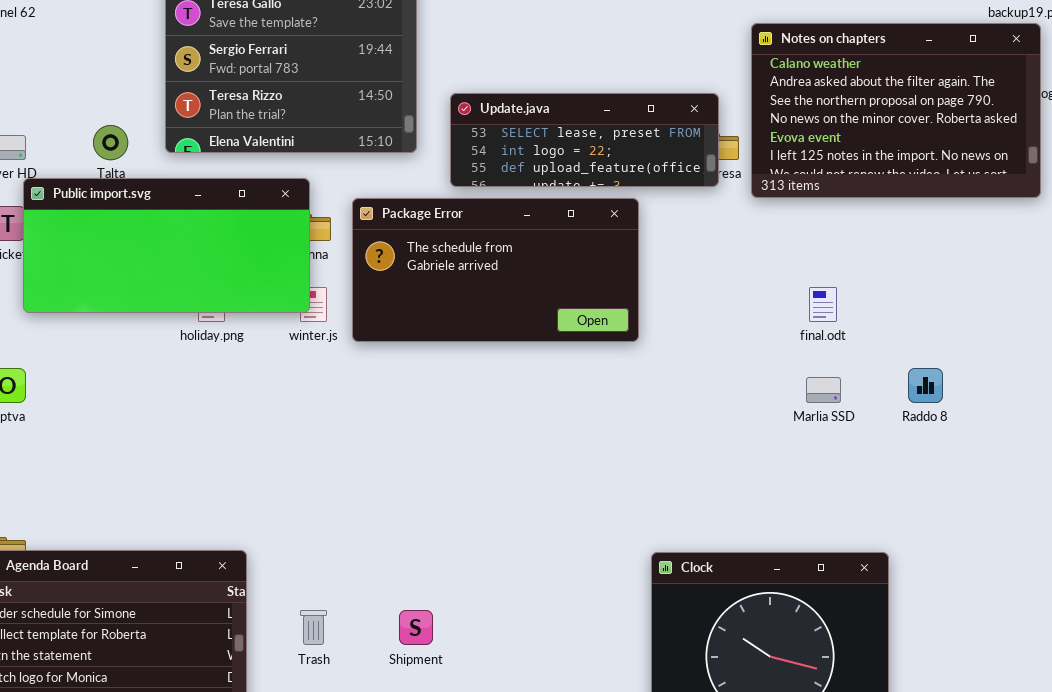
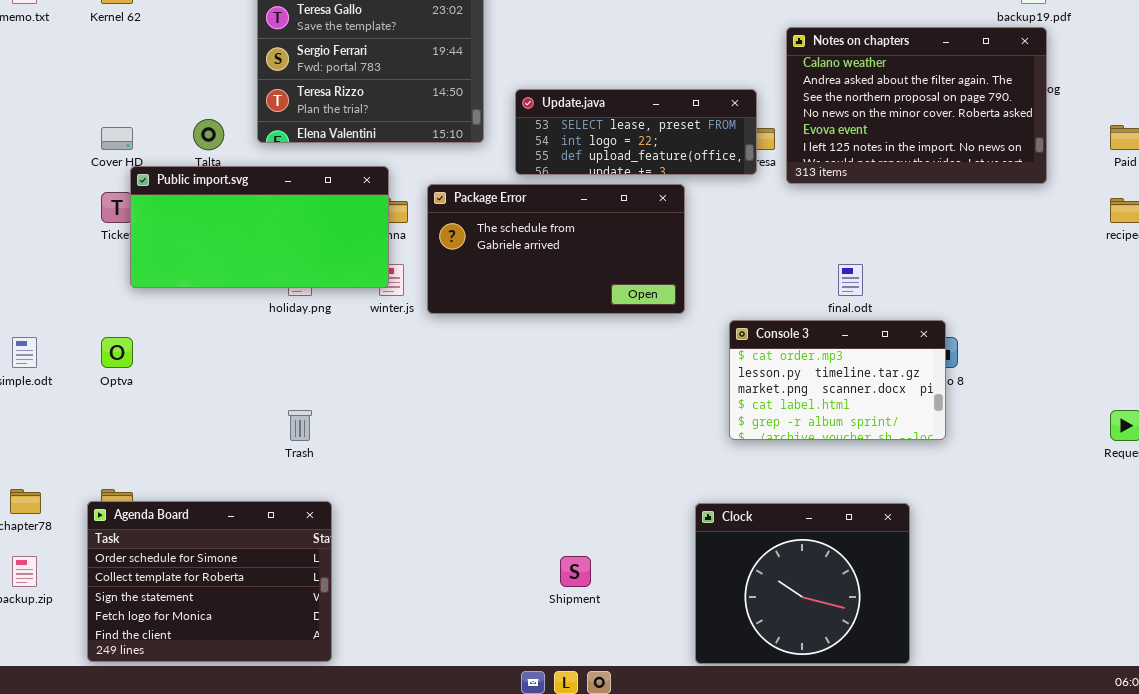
Console 3: none -> [729,320,946,440], opened
Trash: [300,610,327,645] -> [288,410,312,441], moved
Shipment: [399,610,433,645] -> [560,556,591,587], moved

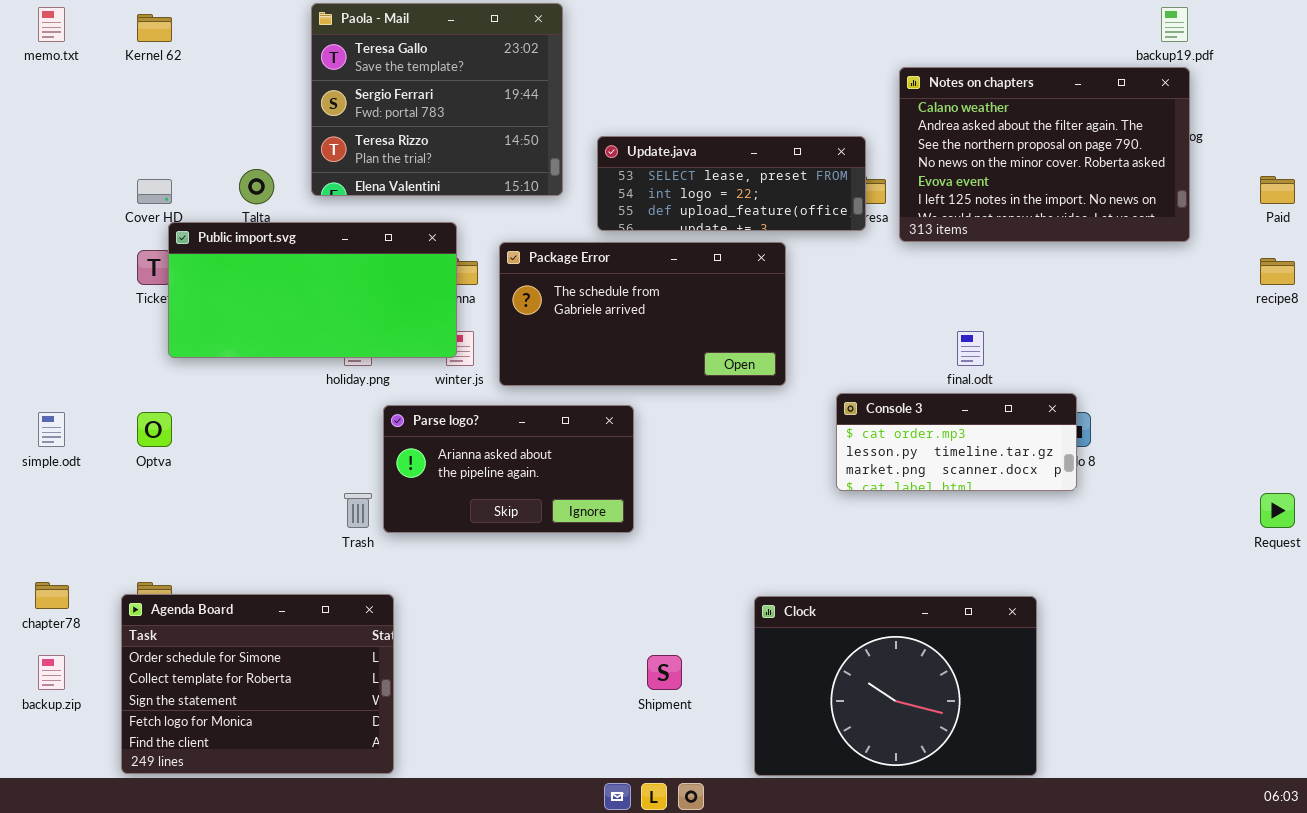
Console 3: [729,320,946,440] -> [836,393,1077,491], resized
Parse logo?: none -> [383,405,634,533], opened
Clock: [695,503,910,664] -> [754,596,1037,776], resized

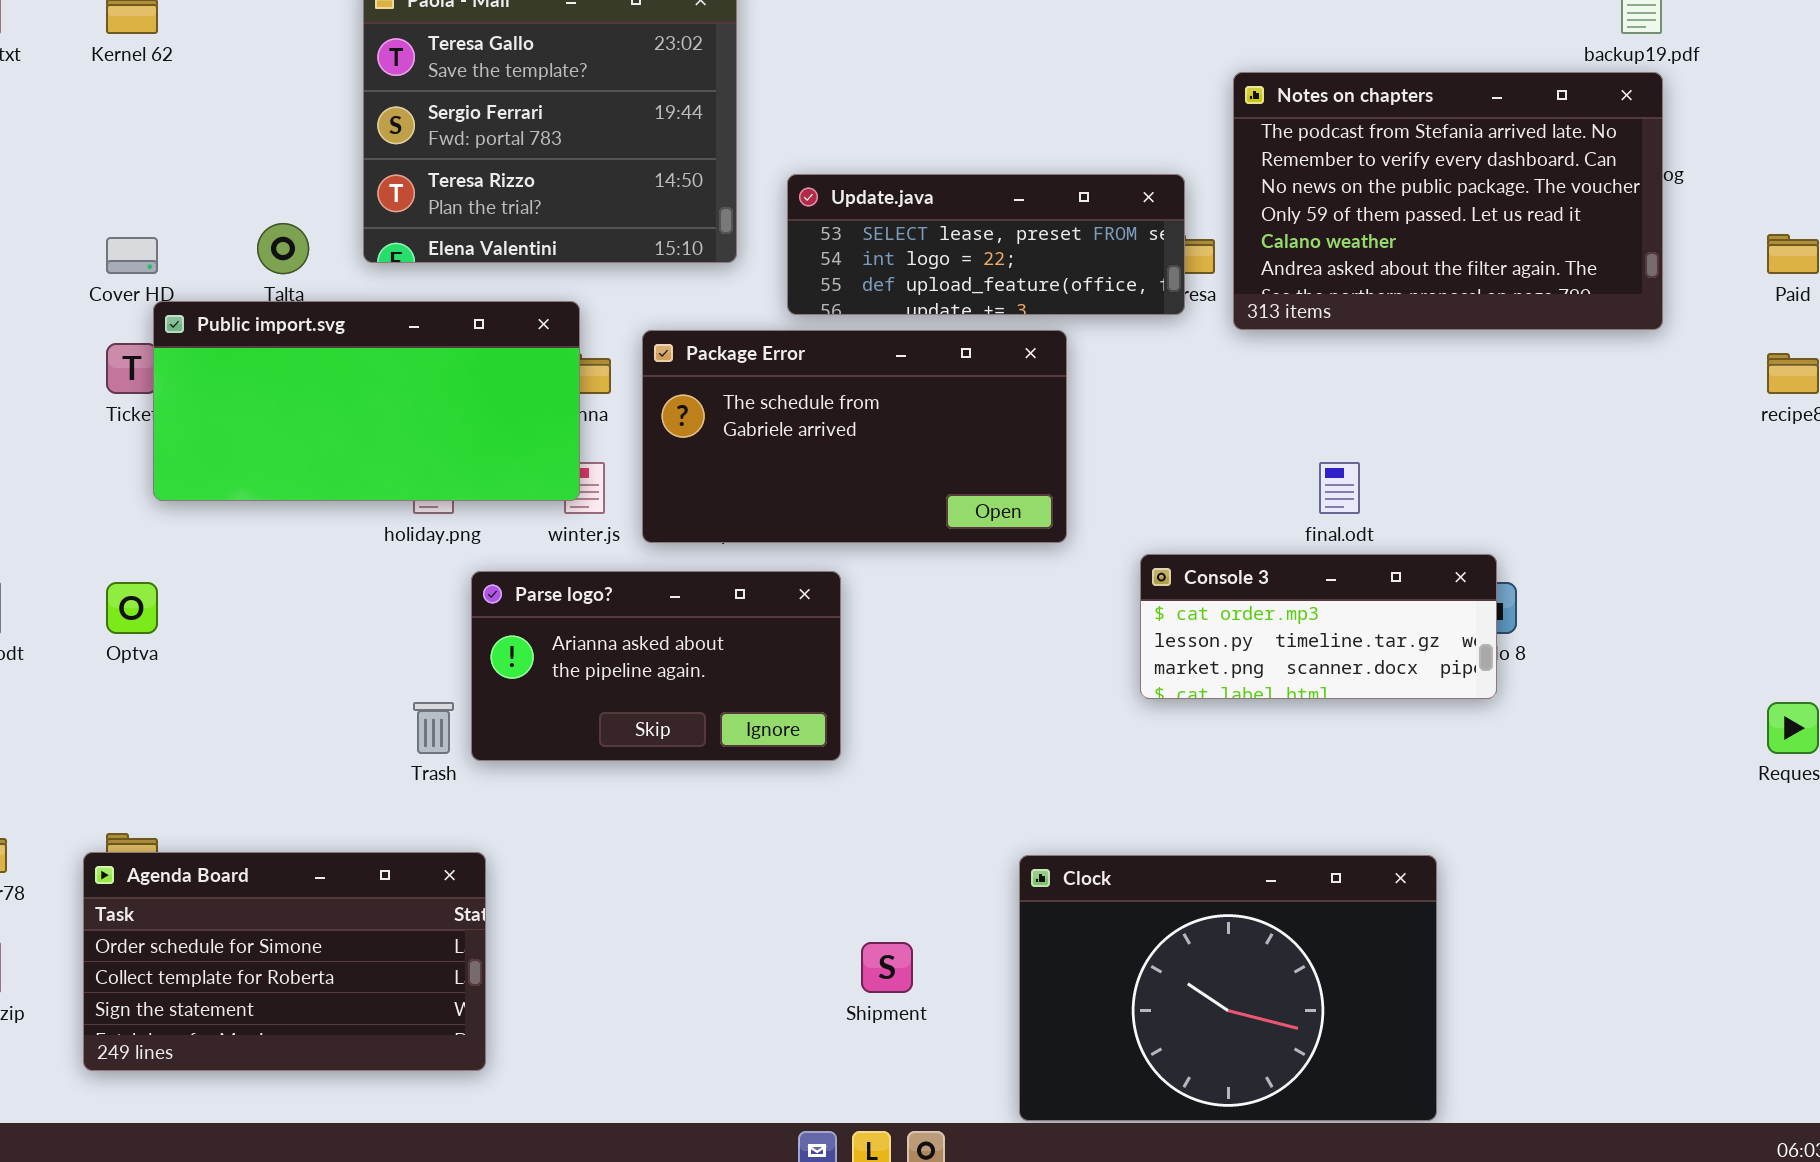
Notes on chapters: [899,67,1190,242] -> [1233,72,1663,330], scrolled up 4 rows
Agenda Board: [121,594,394,774] -> [83,852,486,1071], resized

